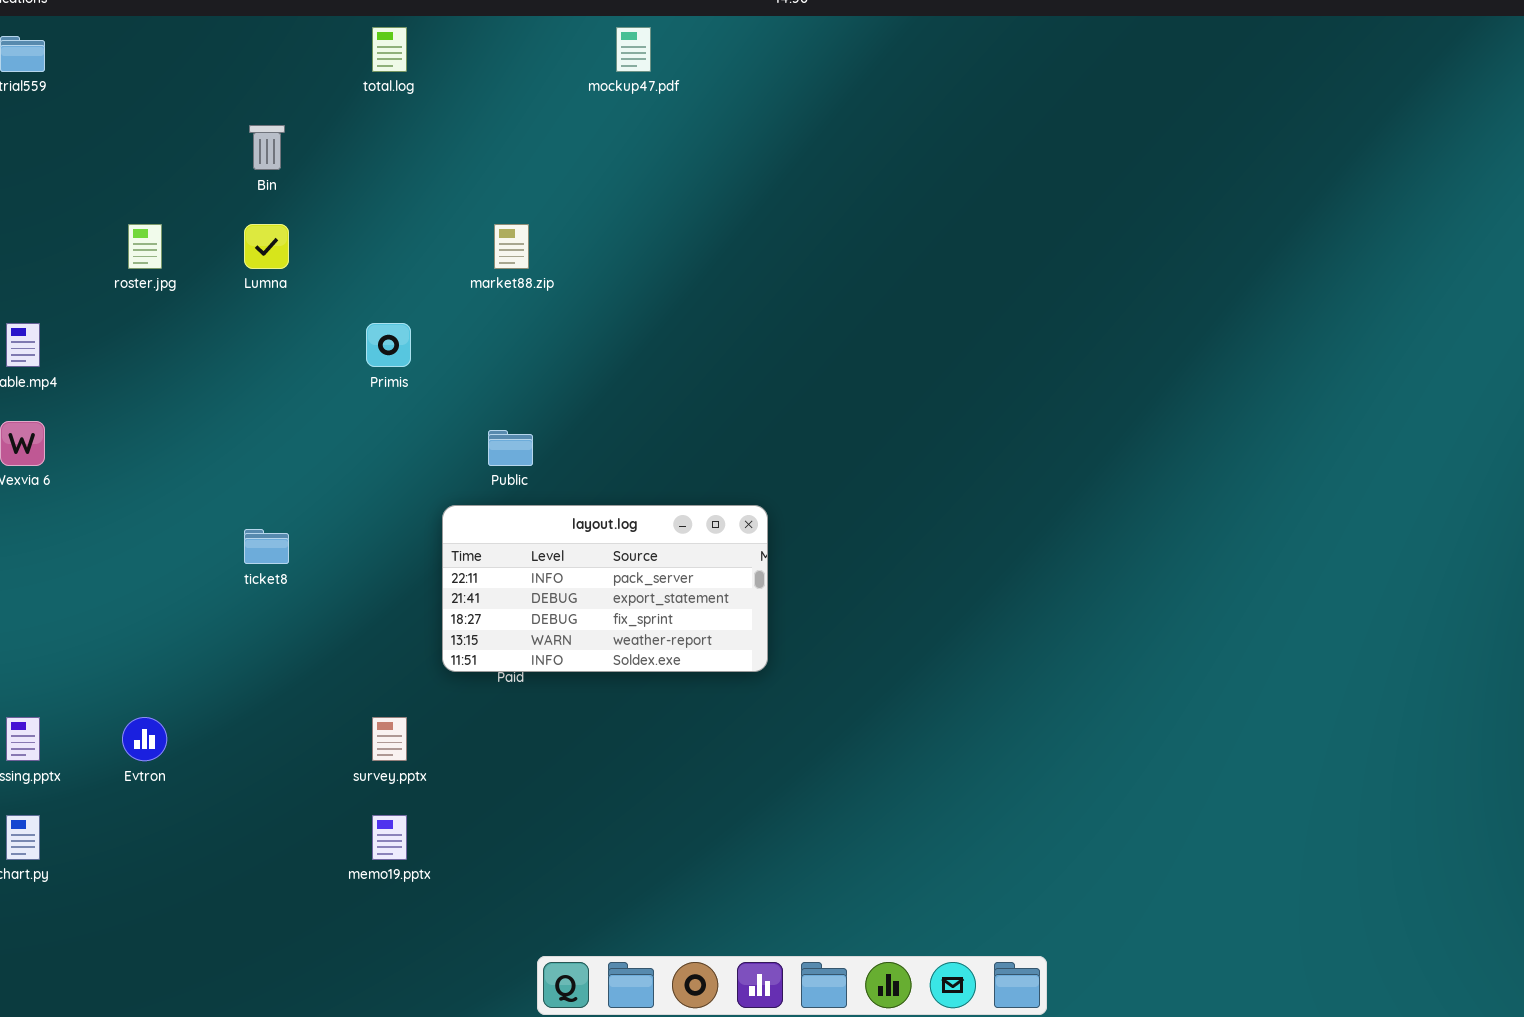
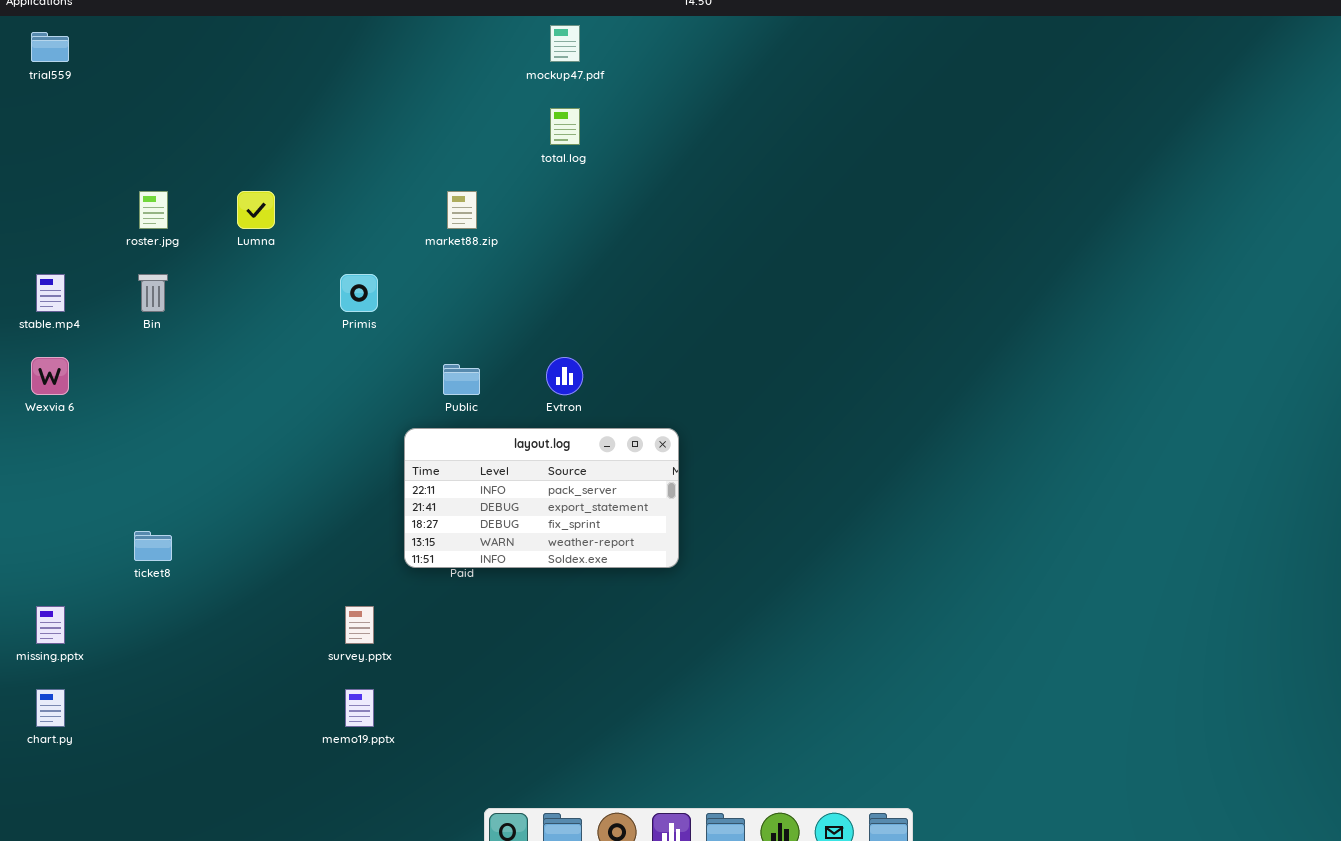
total.log: [372,27,407,72] -> [550,108,580,145], moved
Bin: [249,125,285,170] -> [138,274,168,312], moved
ticket8: [244,529,289,564] -> [134,531,172,561], moved
Evtron: [122,717,167,761] -> [546,357,583,395], moved

